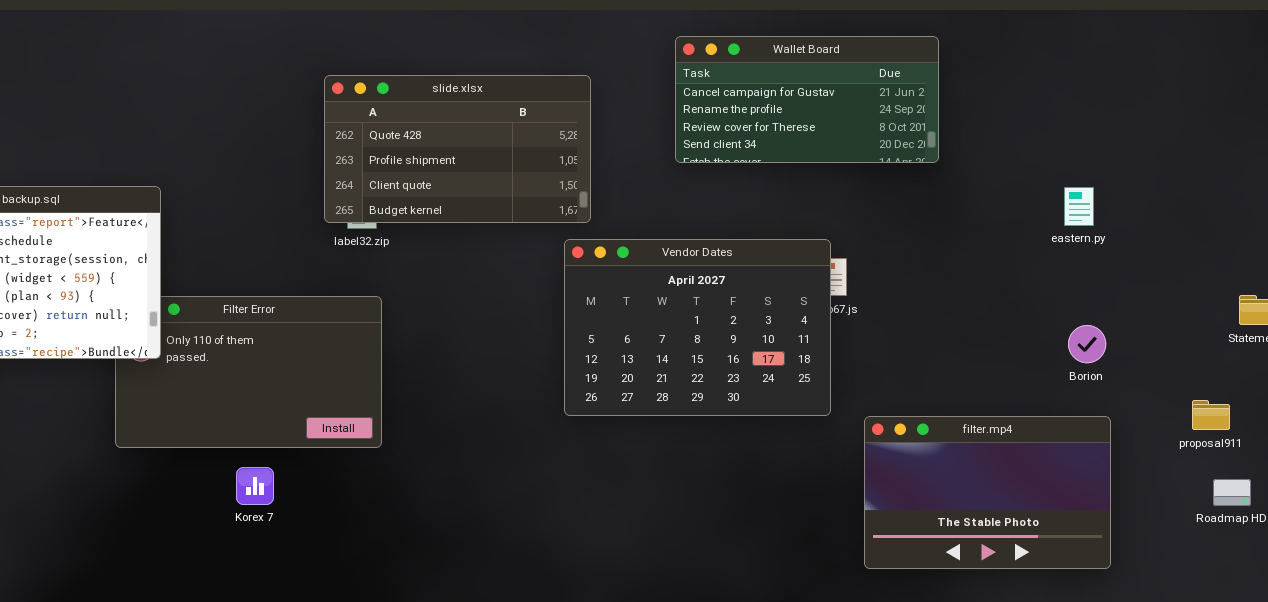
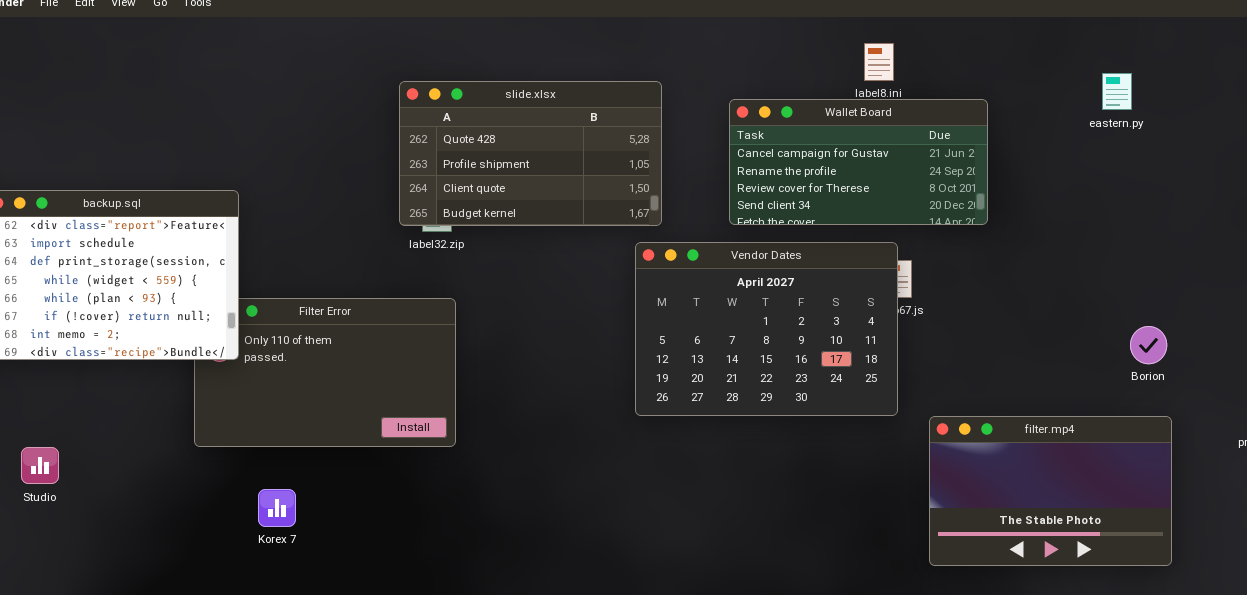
Wallet Board: [675,36,939,163] -> [729,99,988,225], moved
eastern.py: [1064,187,1094,226] -> [1102,73,1132,110], moved
Korex 7: [236,467,274,505] -> [258,489,296,527], moved

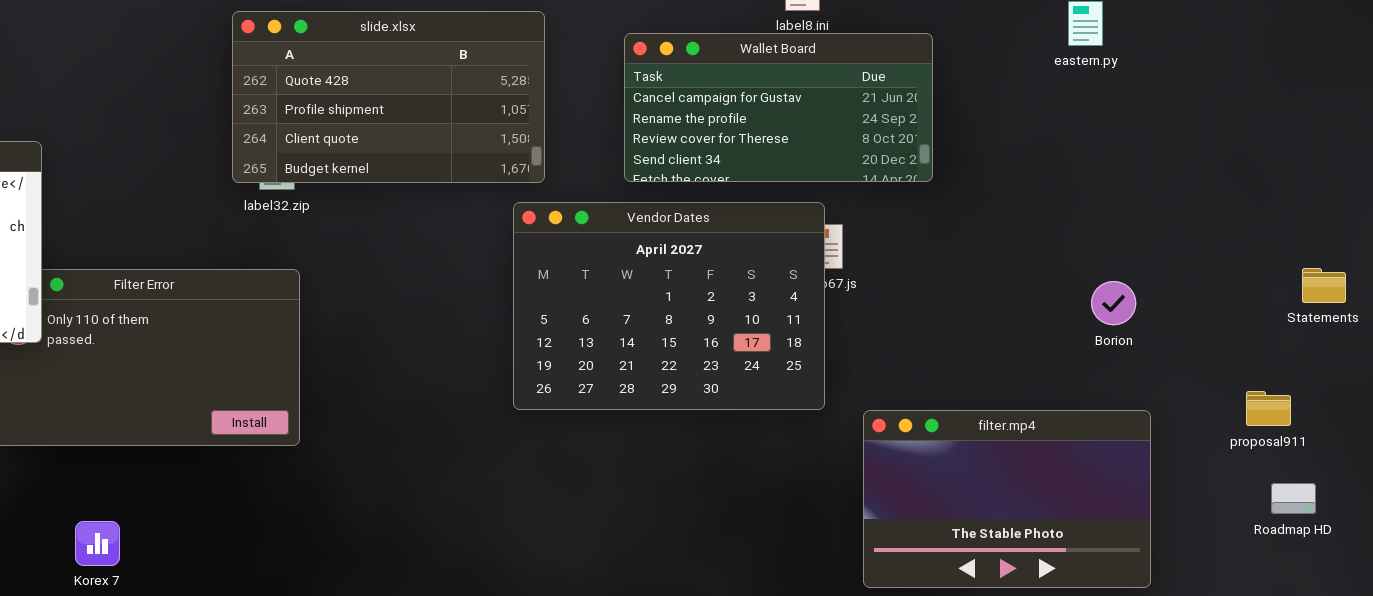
Borion: [1130,326,1167,364] -> [1091,281,1136,325], moved
Korex 7: [258,489,296,527] -> [75,521,120,566], moved

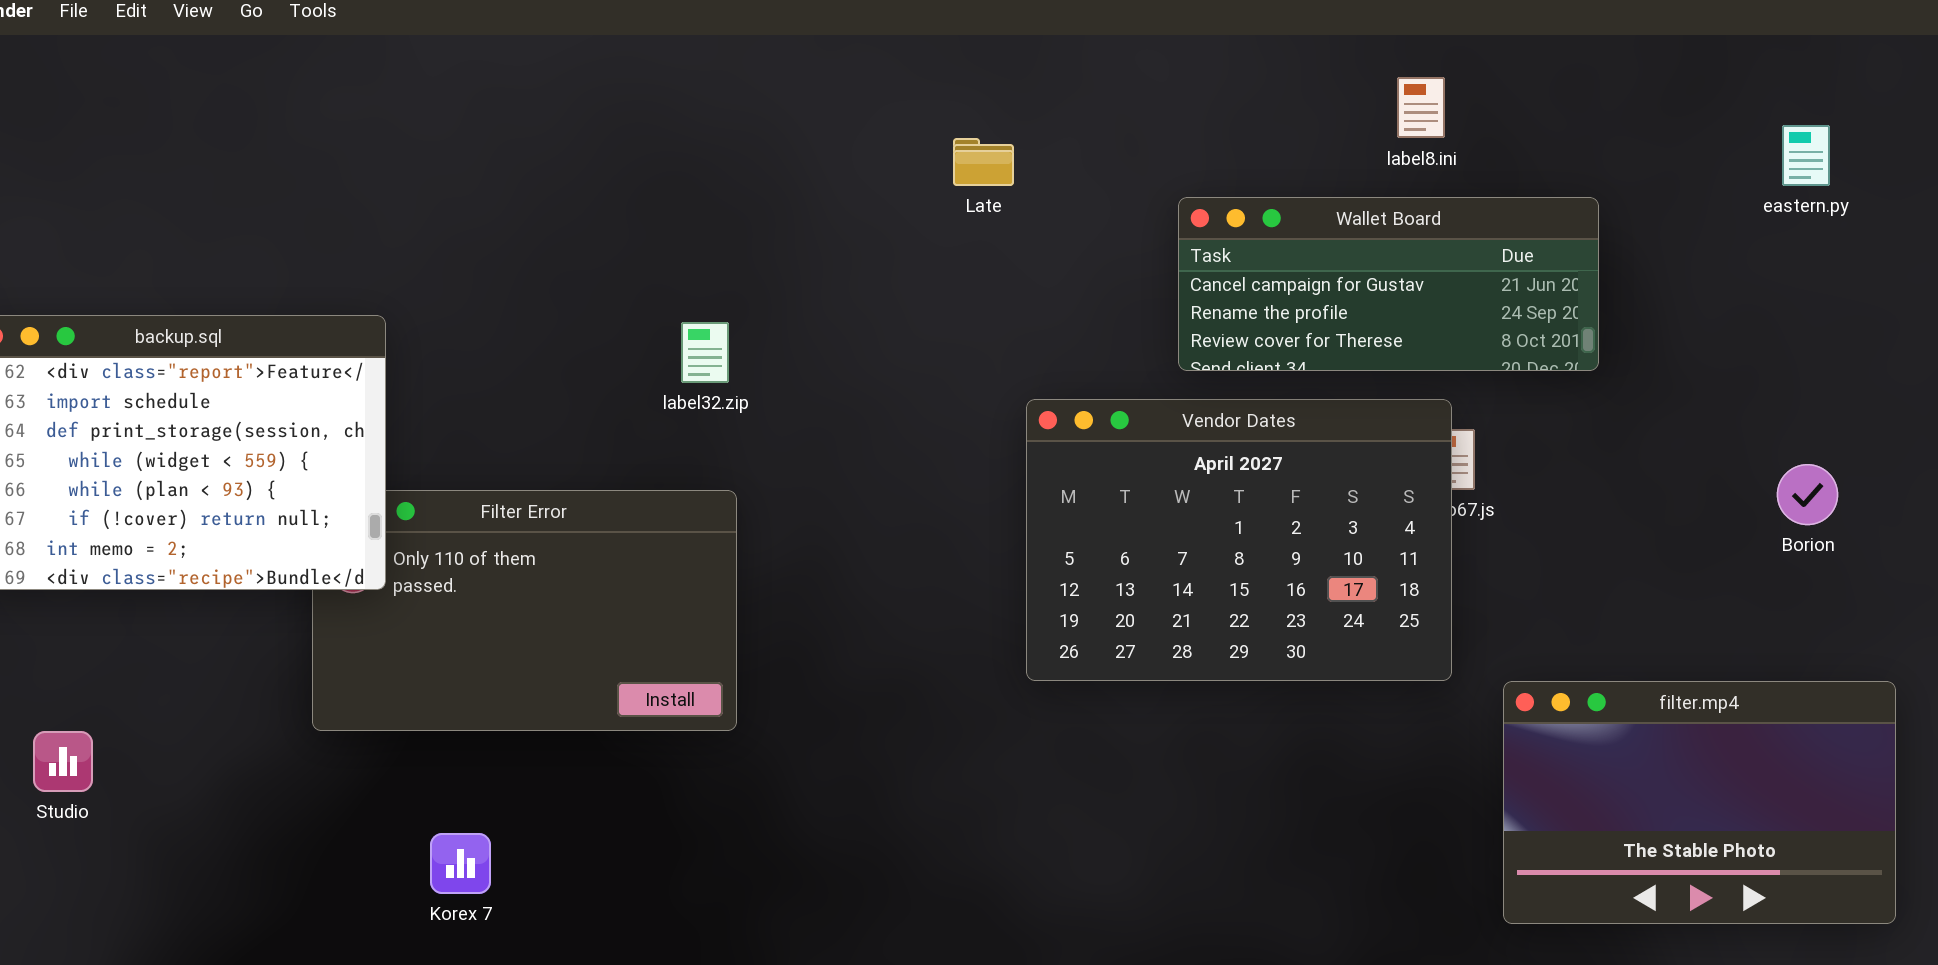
slide.xlsx: [232,11,545,183] -> none, closed
Wallet Board: [624,33,933,182] -> [1178,197,1599,371], resized
Borion: [1091,281,1136,325] -> [1777,464,1838,525], moved

